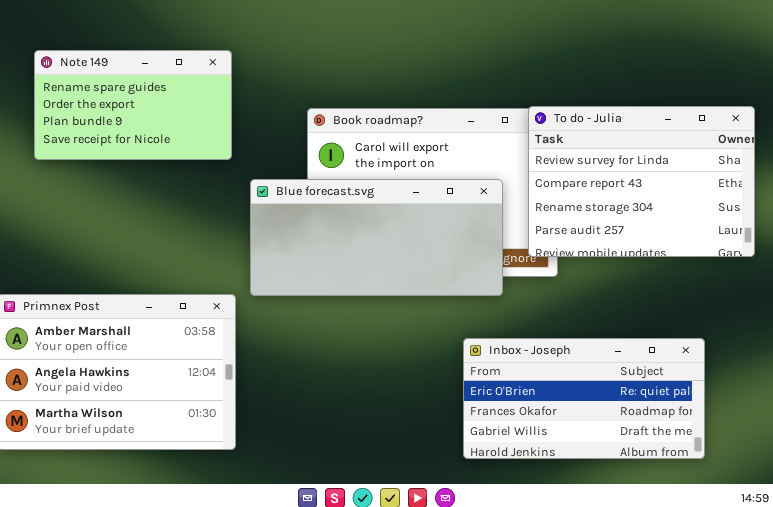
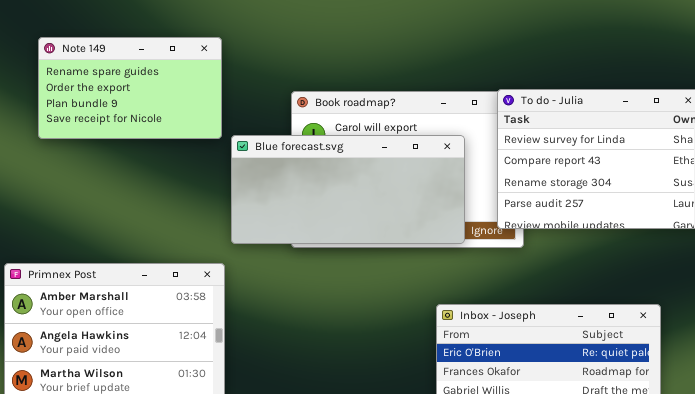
Blue forecast.svg: [250,179,503,296] -> [231,135,465,244], moved

